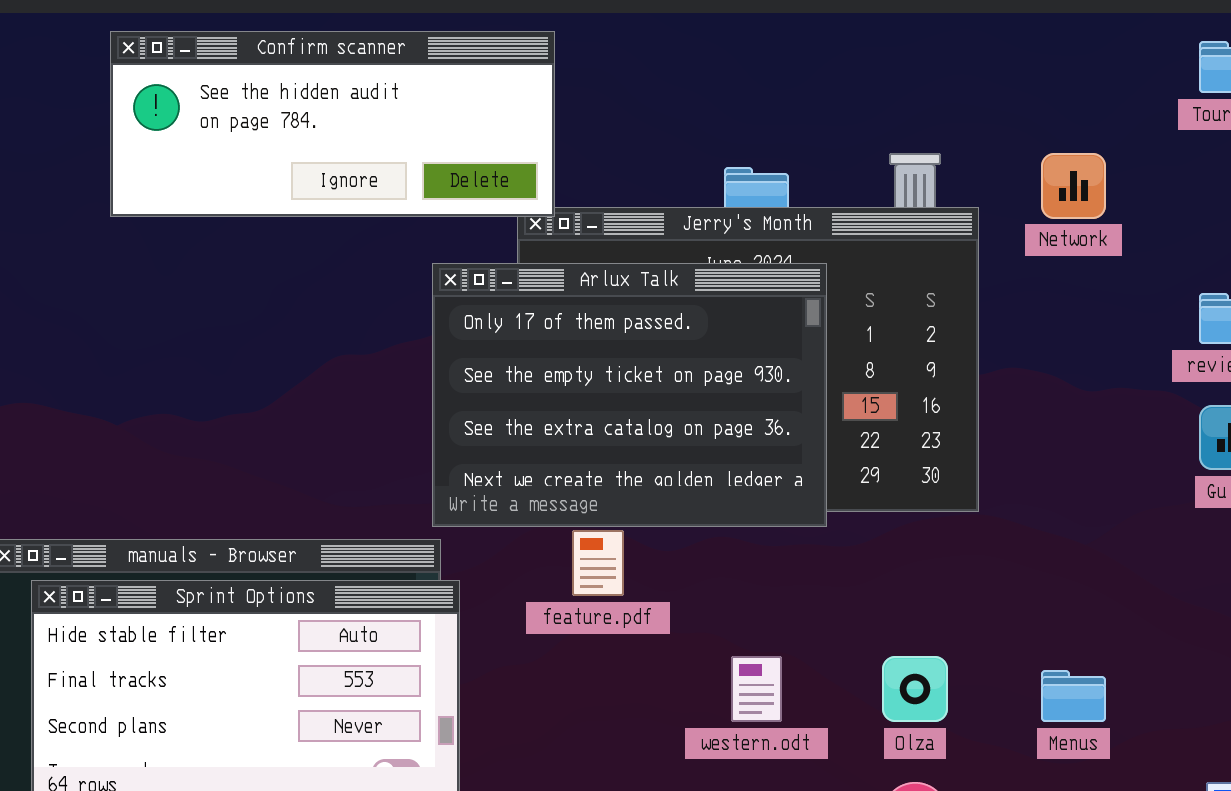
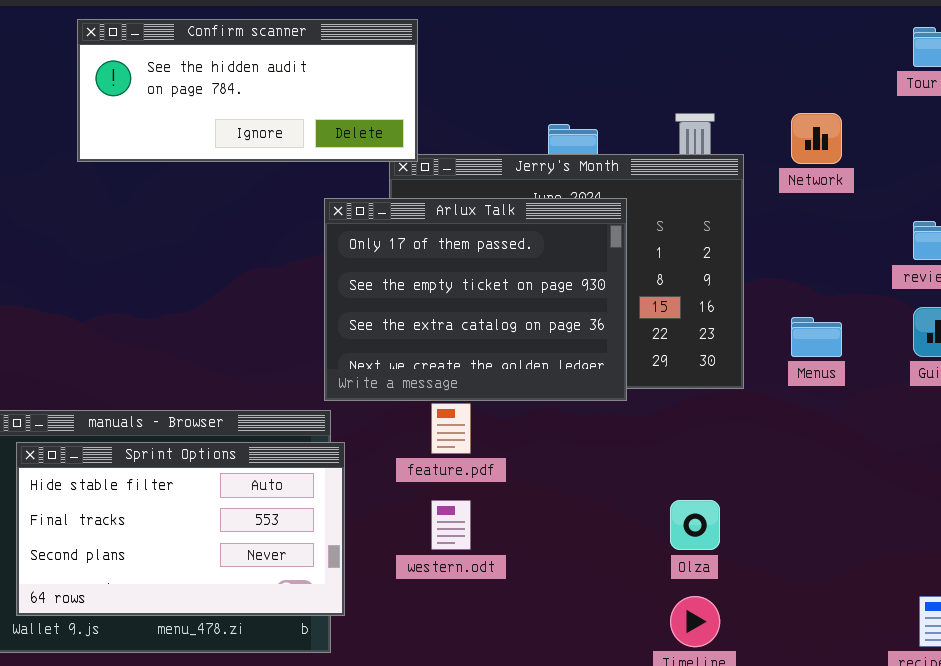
western.odt: [731,656,782,722] -> [431,500,471,550], moved
Menus: [1041,670,1106,722] -> [791,317,842,357], moved

